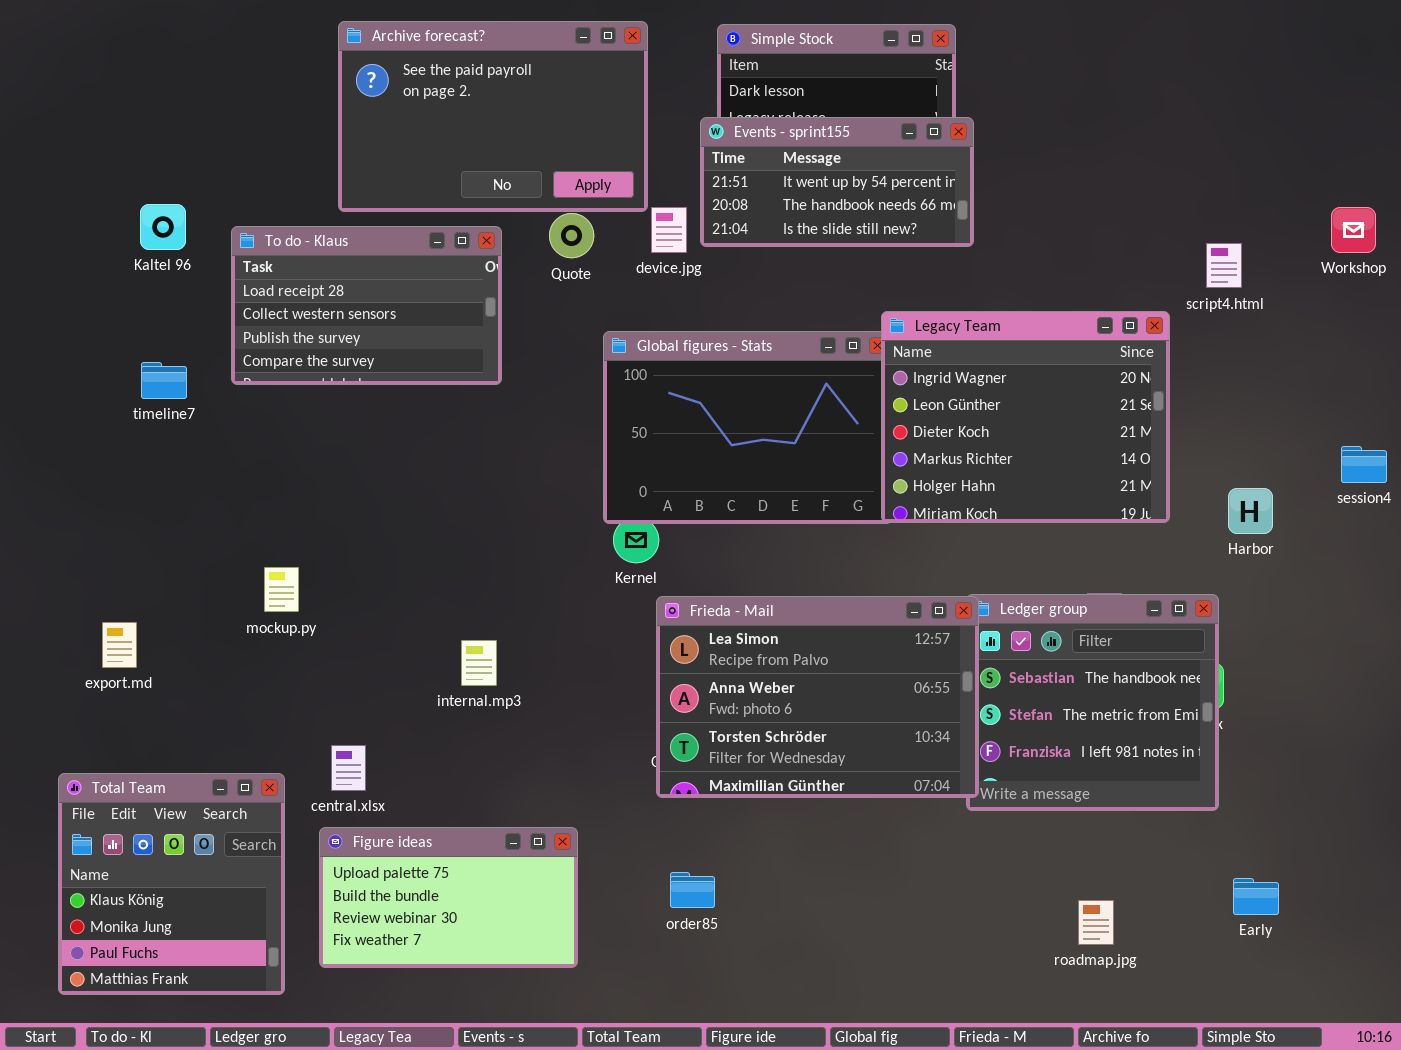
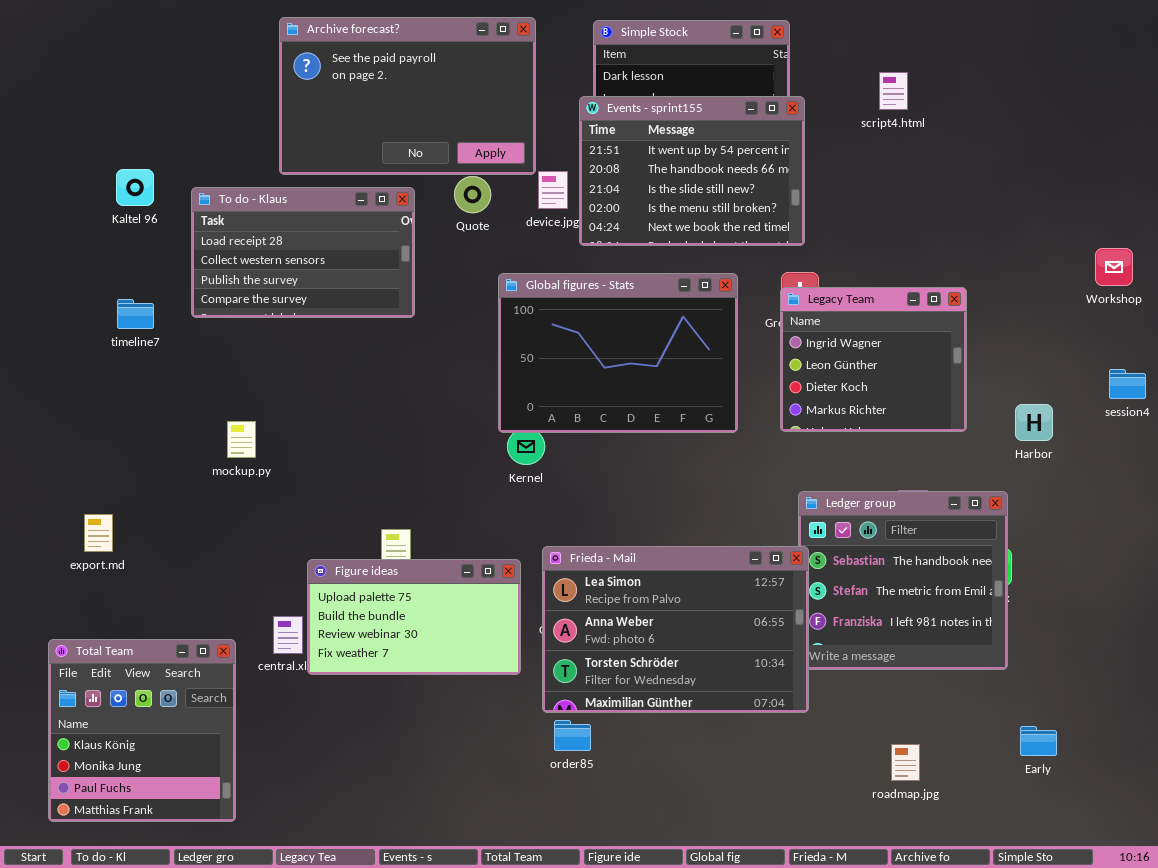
Events - sprint155: [700,117,974,247] -> [579,96,805,246], resized
Workshop: [1331,207,1376,253] -> [1095,248,1133,286], moved
script4.html: [1206,243,1242,288] -> [879,72,908,110], moved
Legacy Team: [881,311,1170,523] -> [780,287,967,432], resized
mockup.py: [264,567,299,612] -> [227,421,256,458], moved
Frieda - Mail: [656,596,979,798] -> [542,546,809,713], moved
Figure ideas: [319,827,578,968] -> [307,559,521,675], moved

